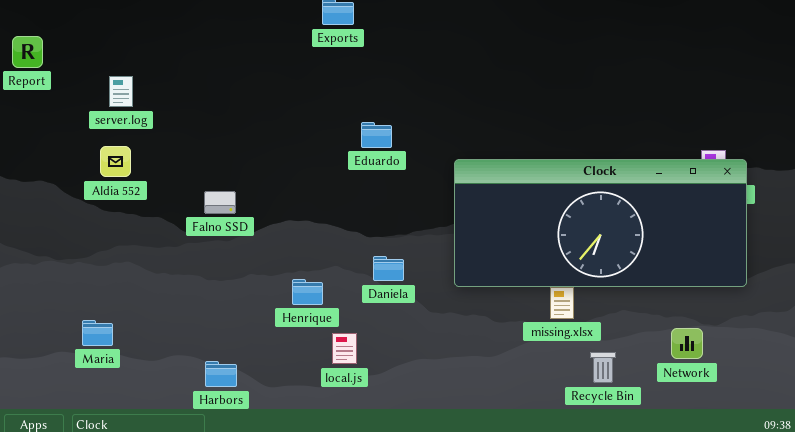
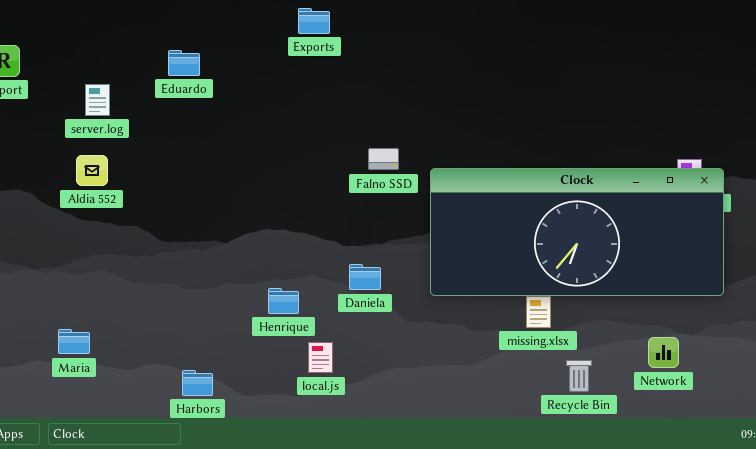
Eduardo: [361,122,392,148] -> [168,50,200,76], moved
Falno SSD: [204,191,236,214] -> [368,148,399,170], moved

